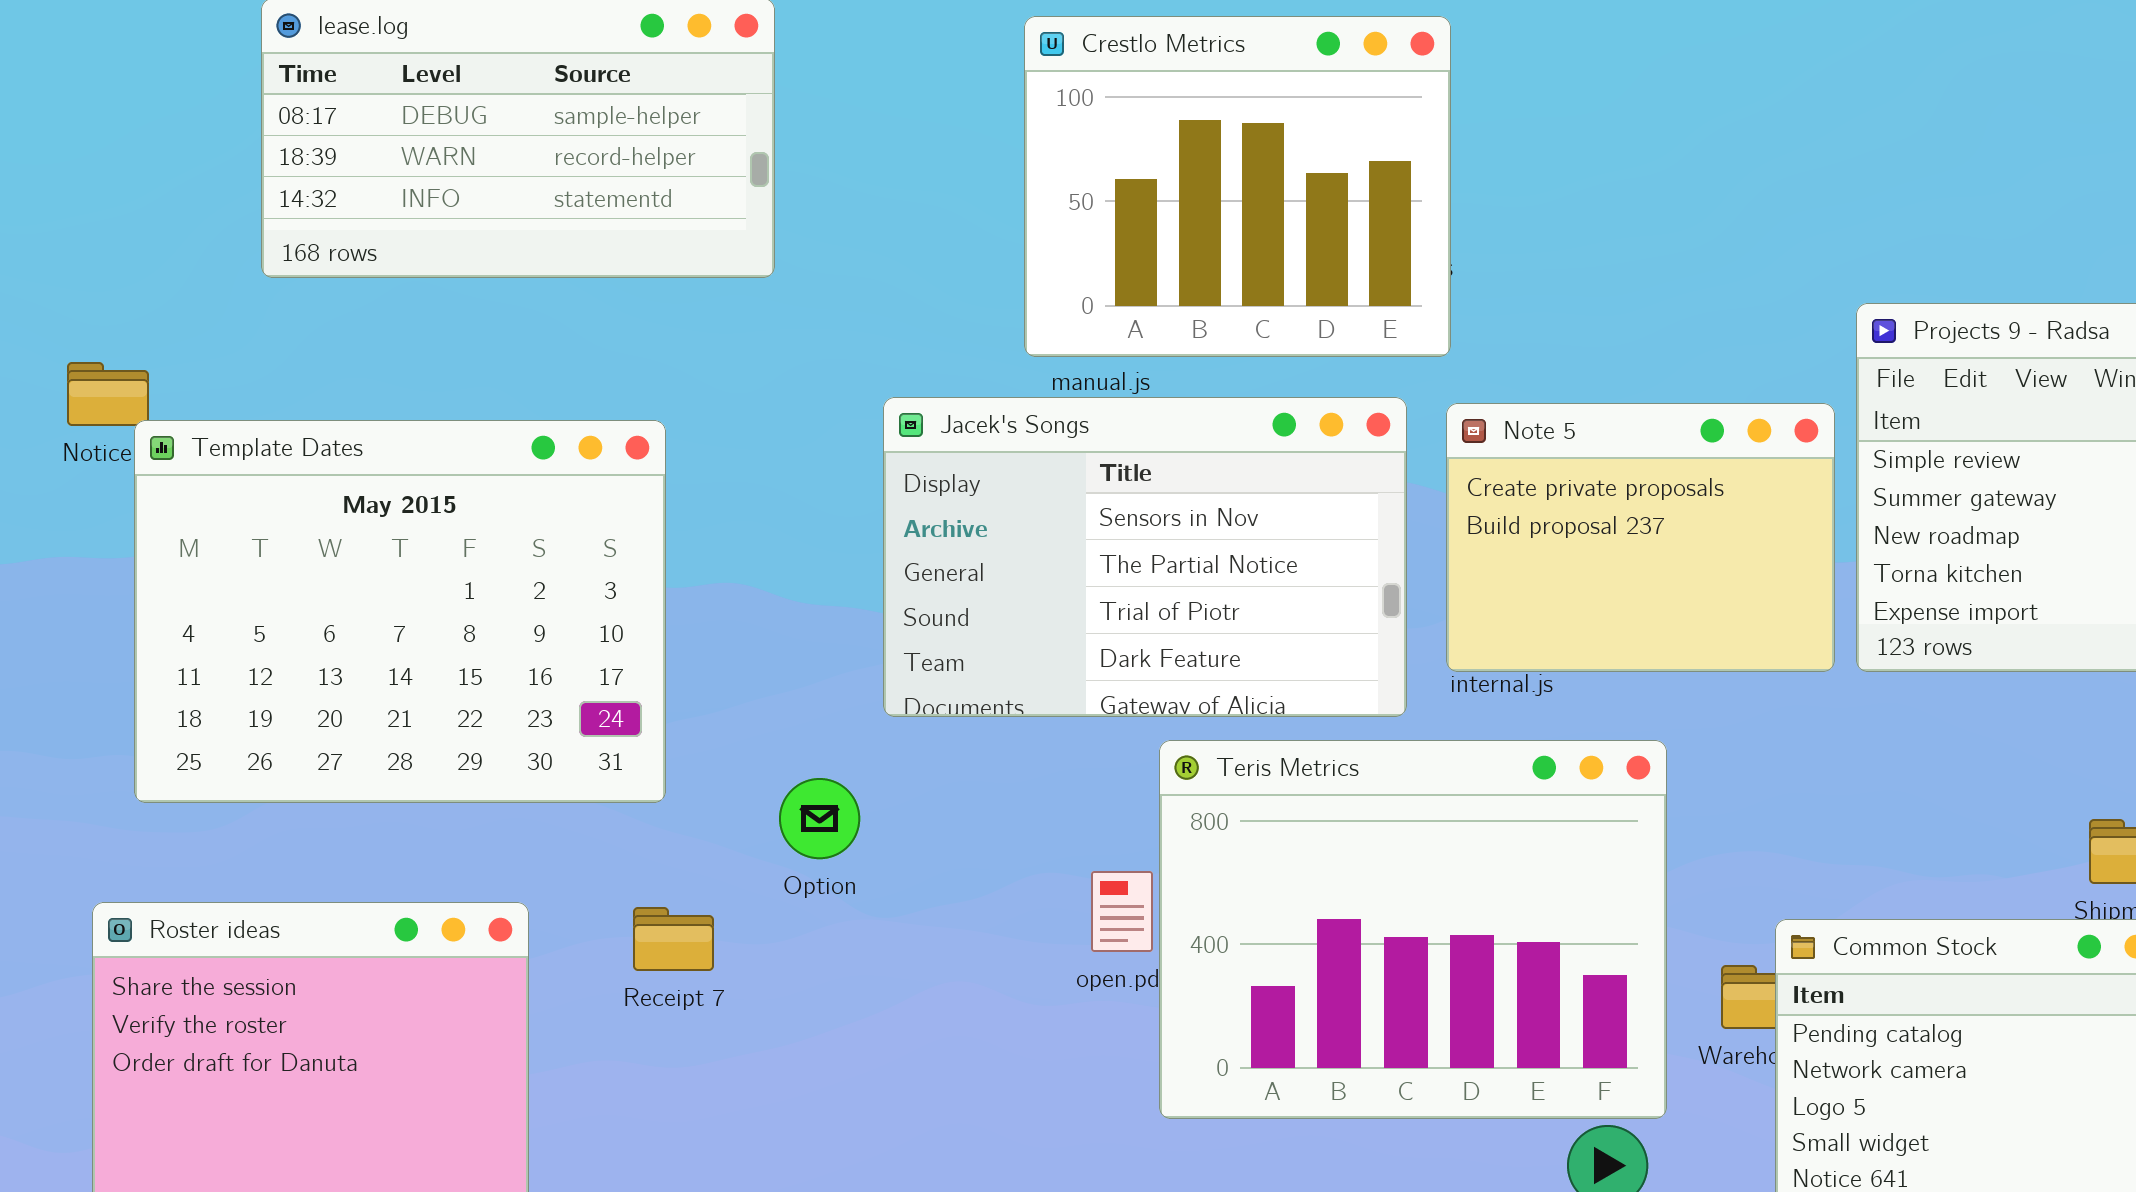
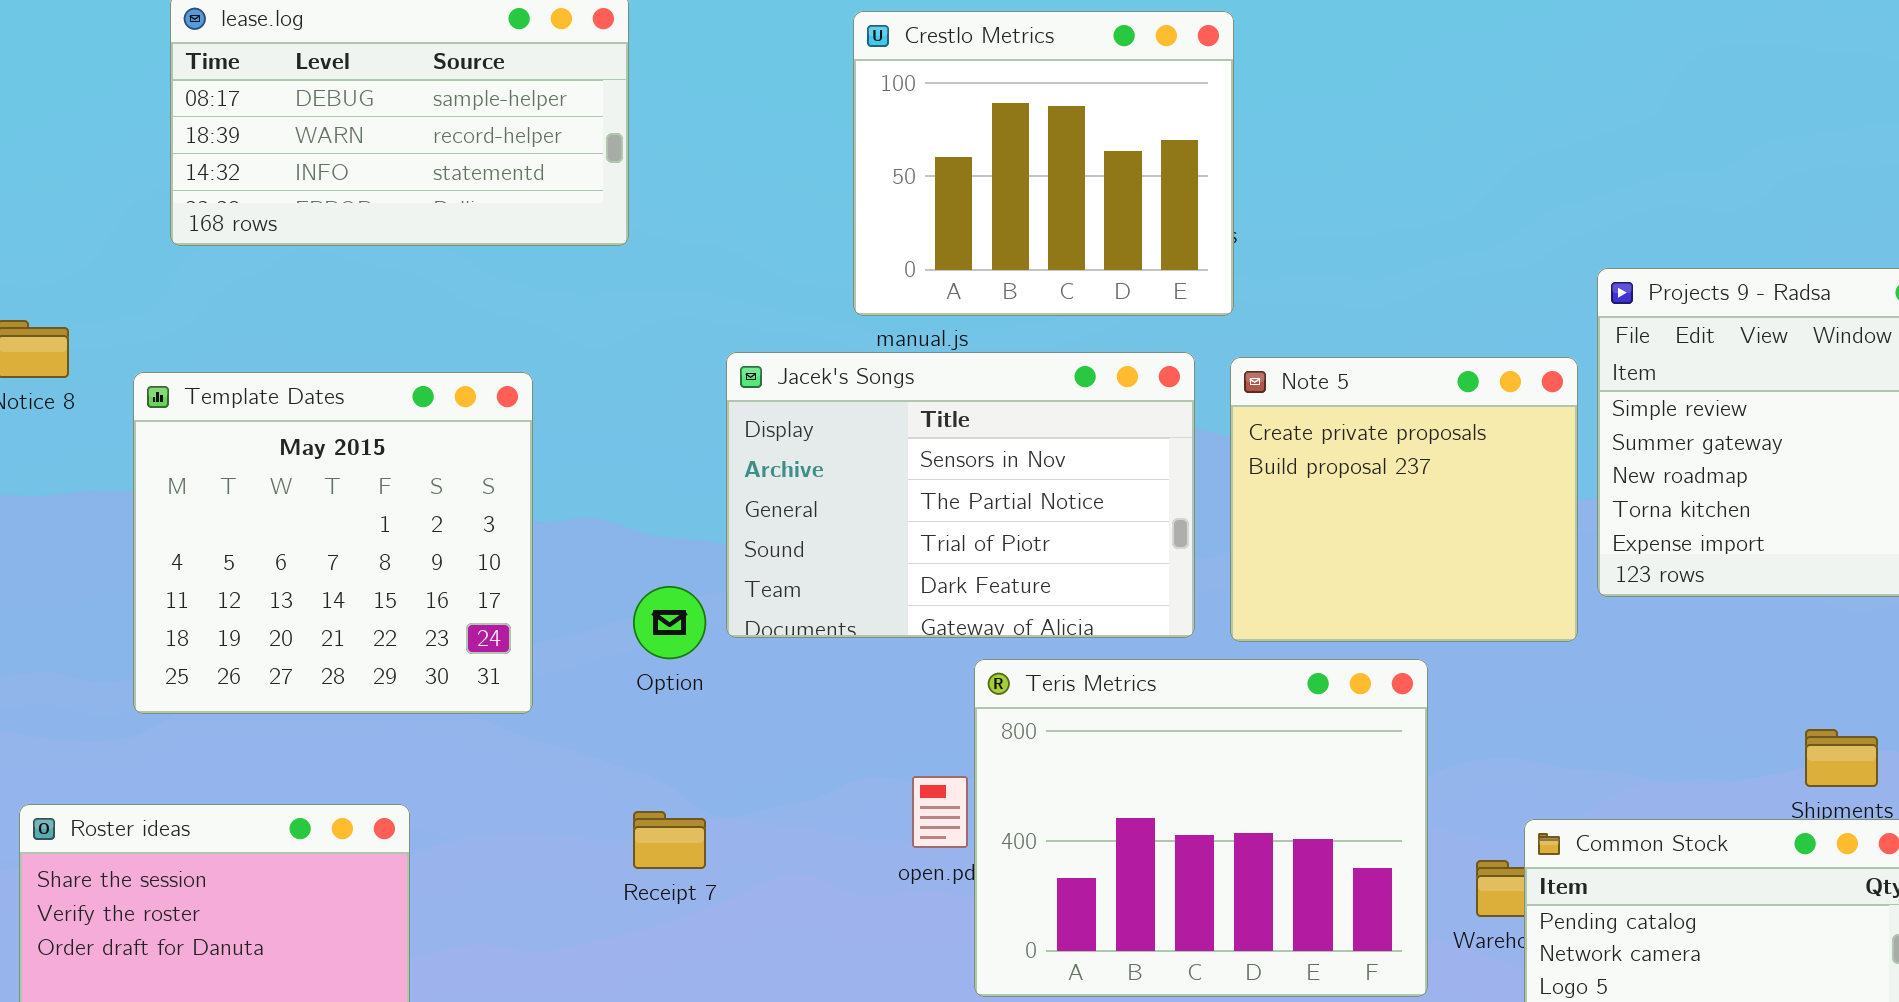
Note 5: [1446,403,1835,672] -> [1230,357,1578,642], resized
Template Dates: [134,420,666,803] -> [133,372,533,714], resized
Option: [779,778,860,859] -> [633,586,706,659], moved
Receipt 7: [633,907,714,971] -> [633,811,706,869], moved

